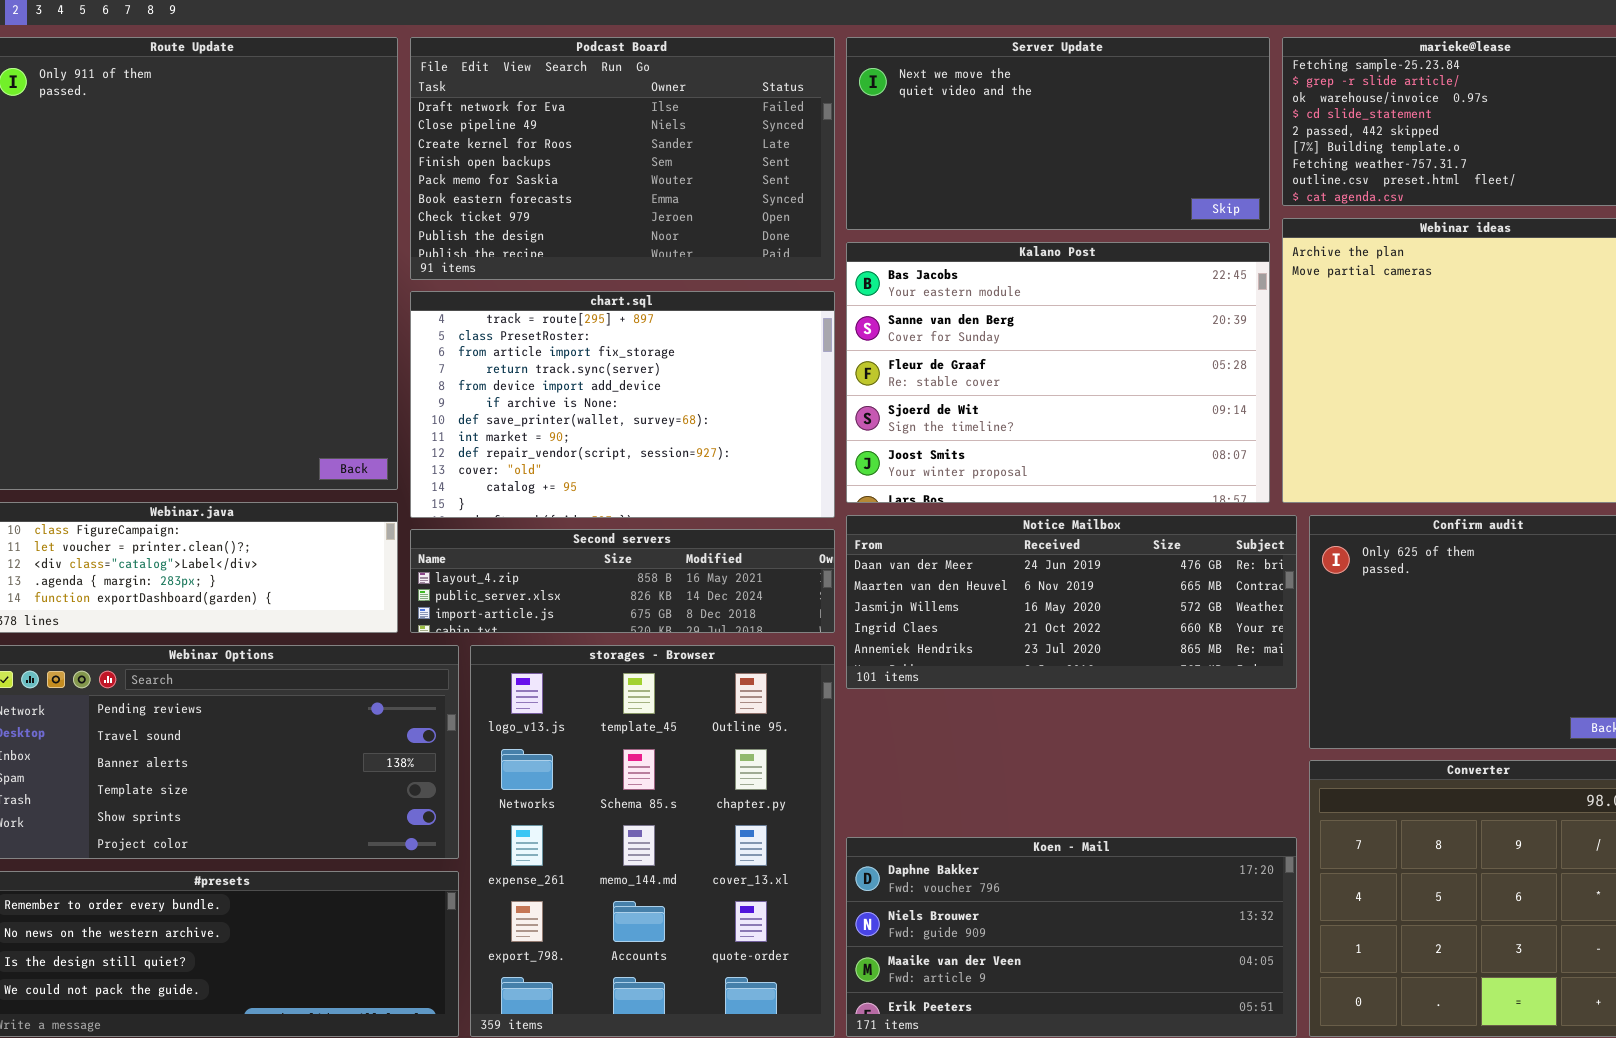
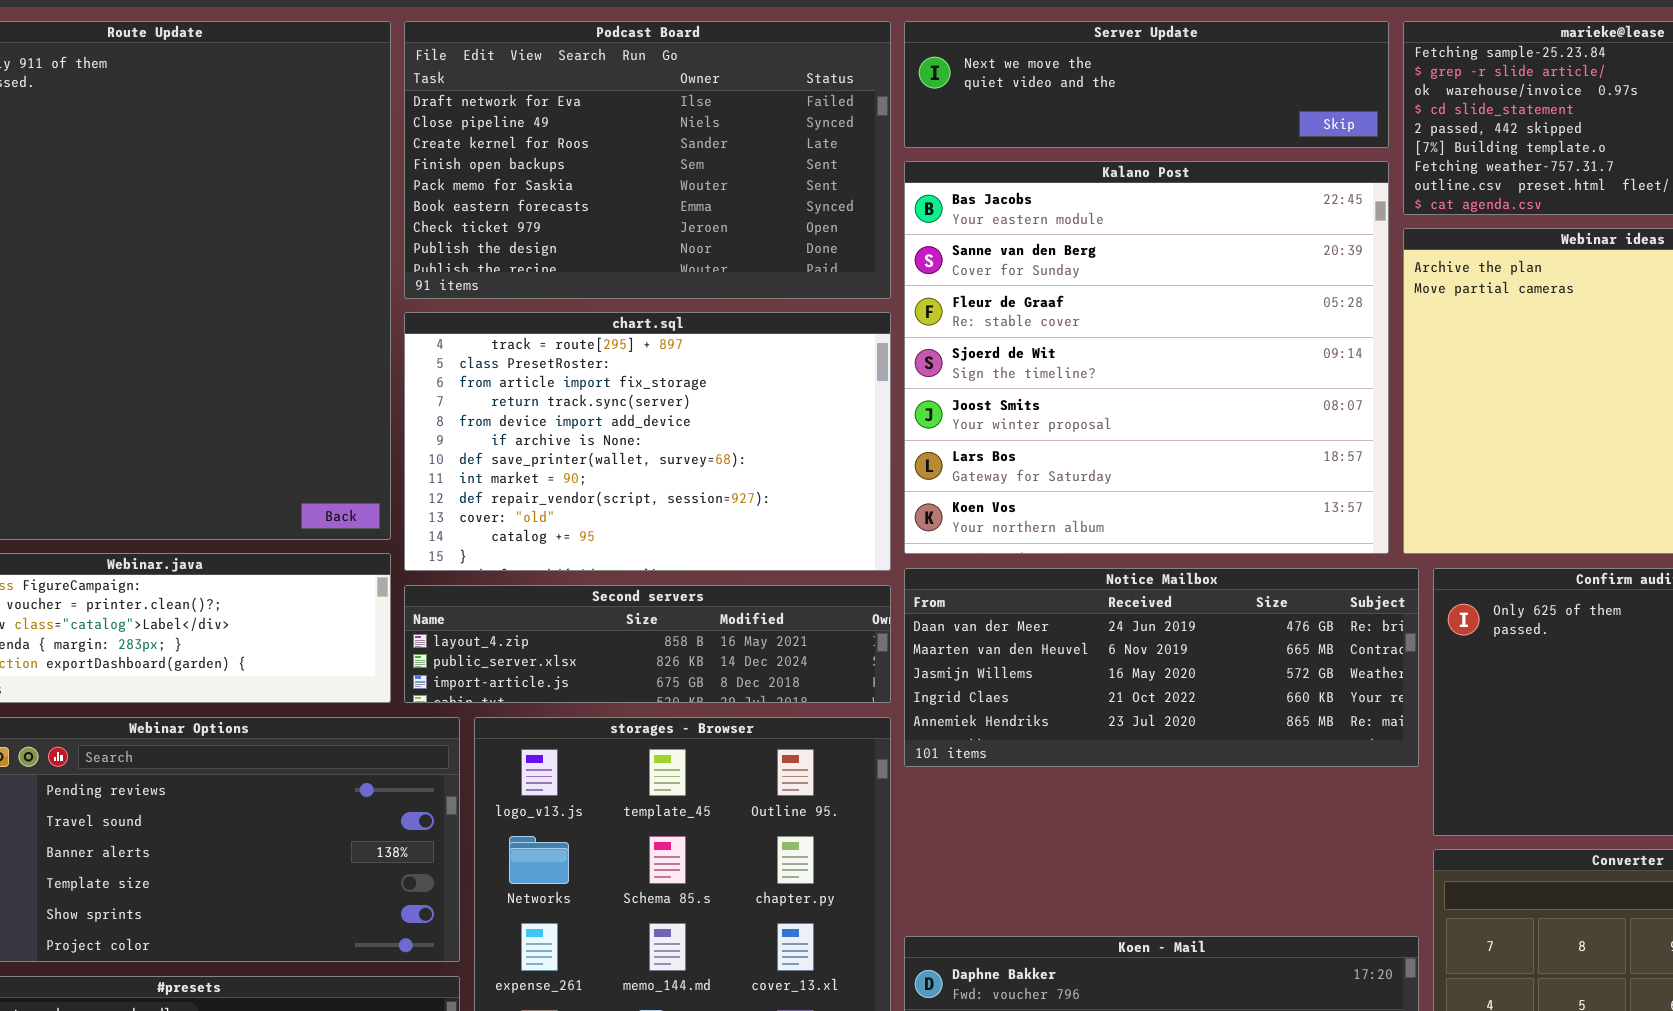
Server Update: [846,37,1270,230] -> [904,21,1389,148], resized
Kalano Post: [846,242,1270,503] -> [904,161,1389,554], resized

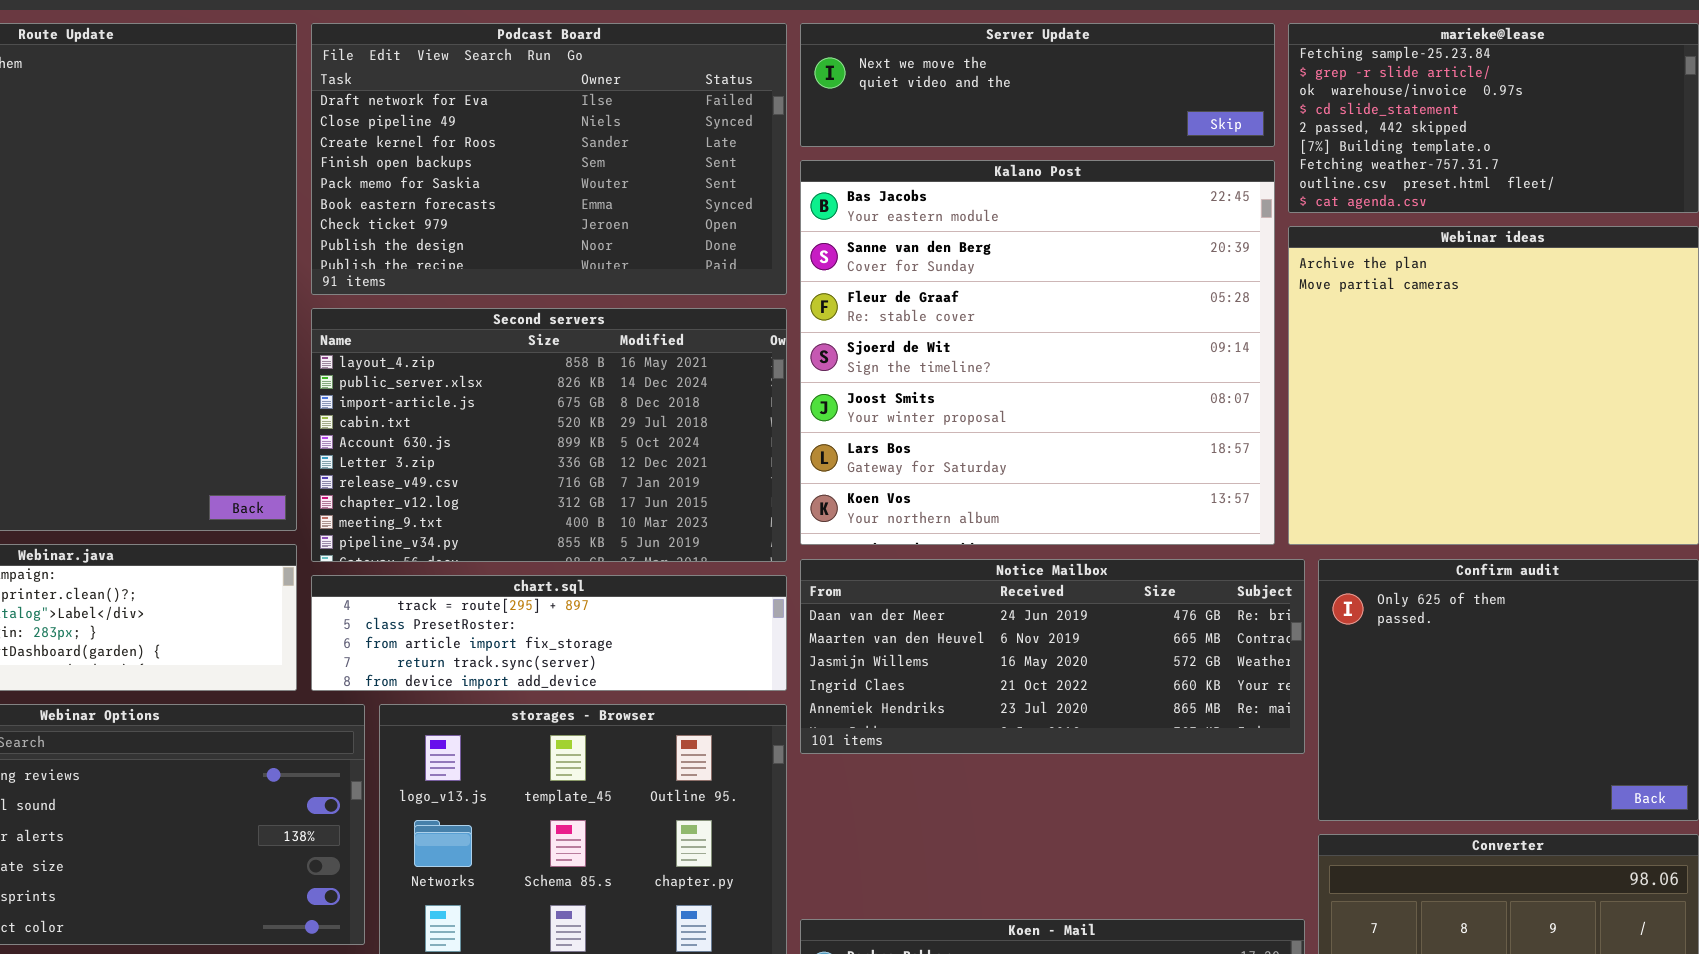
chart.sql: [404,312,891,571] -> [311,575,787,691], moved, resized
Second servers: [404,585,891,703] -> [311,308,787,562], moved, resized

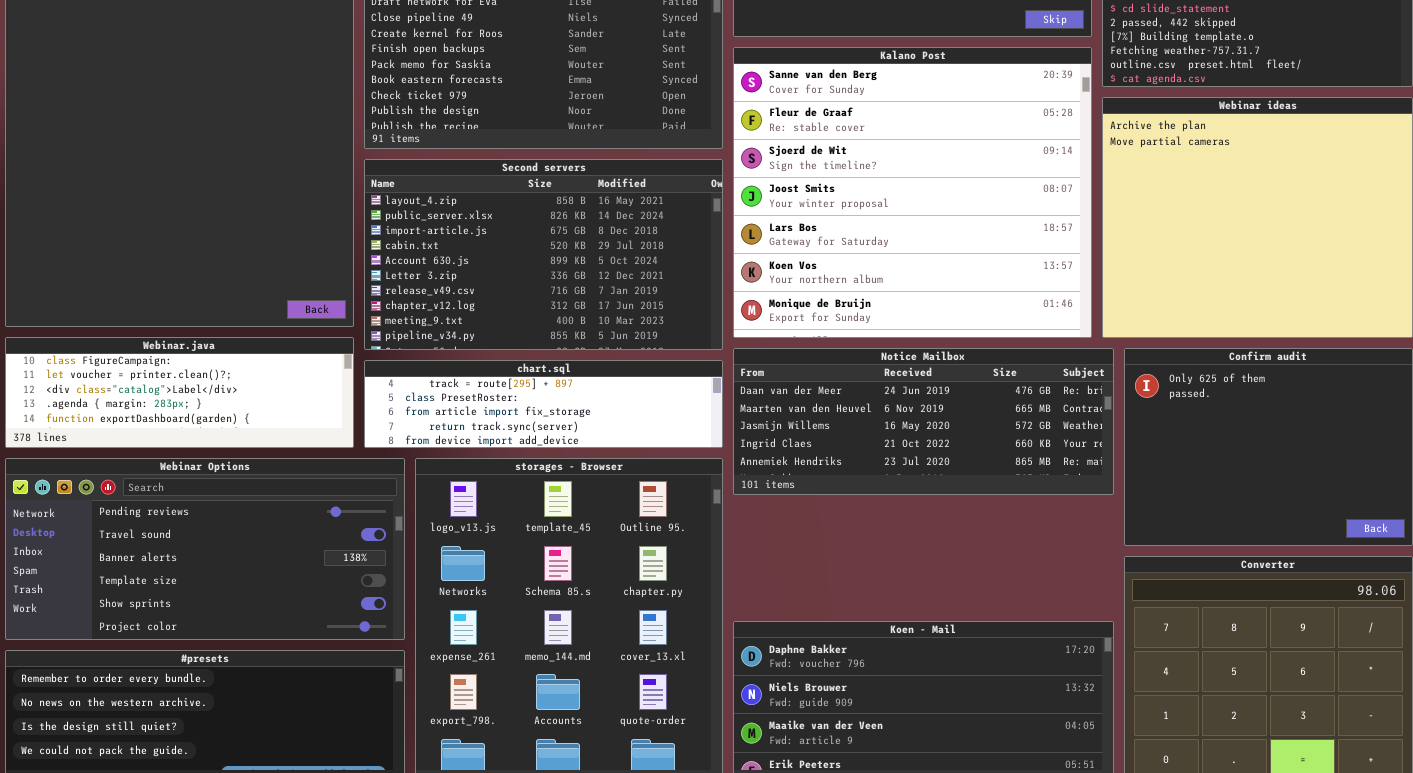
Kalano Post: [800,160,1275,545] -> [733,47,1092,338], scrolled down 1 row

